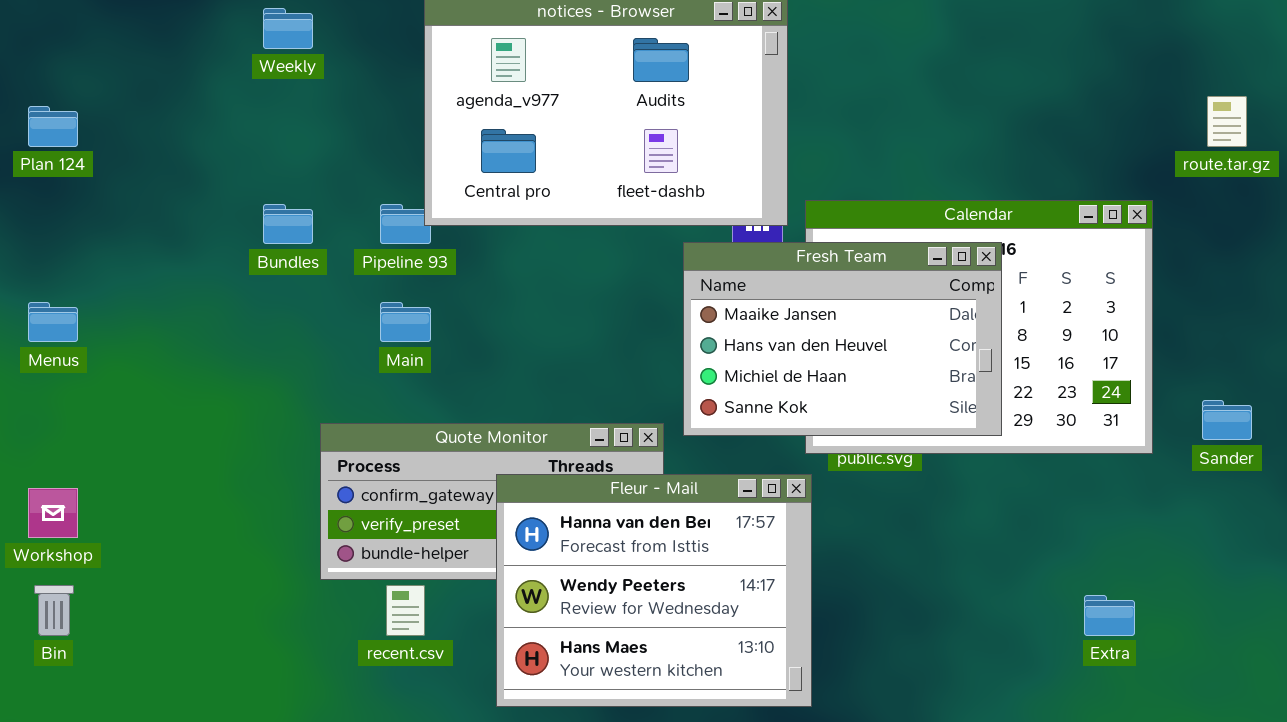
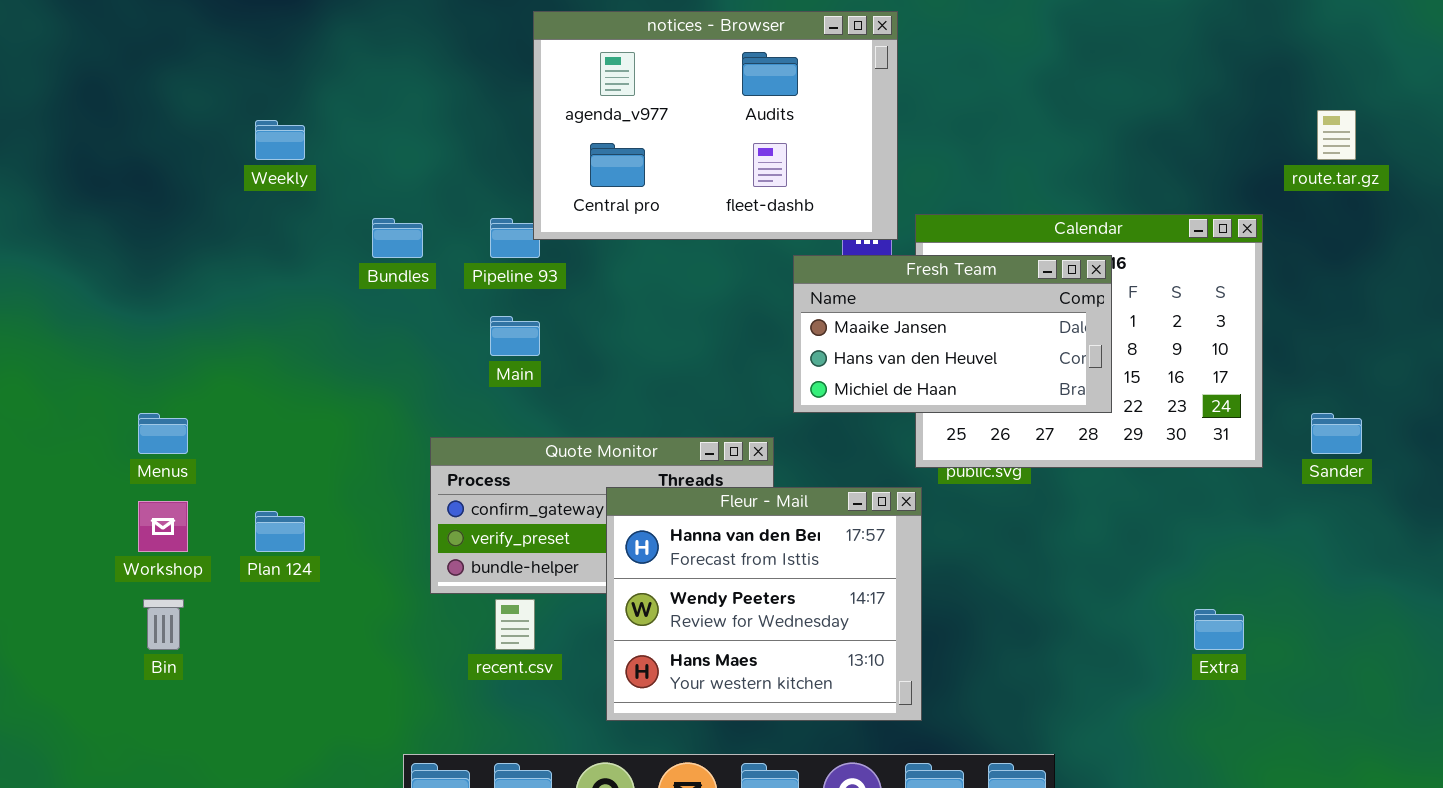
Weekly: [263,8,313,49] -> [255,120,305,160], moved
Plan 124: [28,106,78,147] -> [255,511,305,552], moved
Fresh Team: [683,242,1002,436] -> [793,255,1112,413], resized
Menus: [28,302,78,342] -> [138,413,188,454], moved

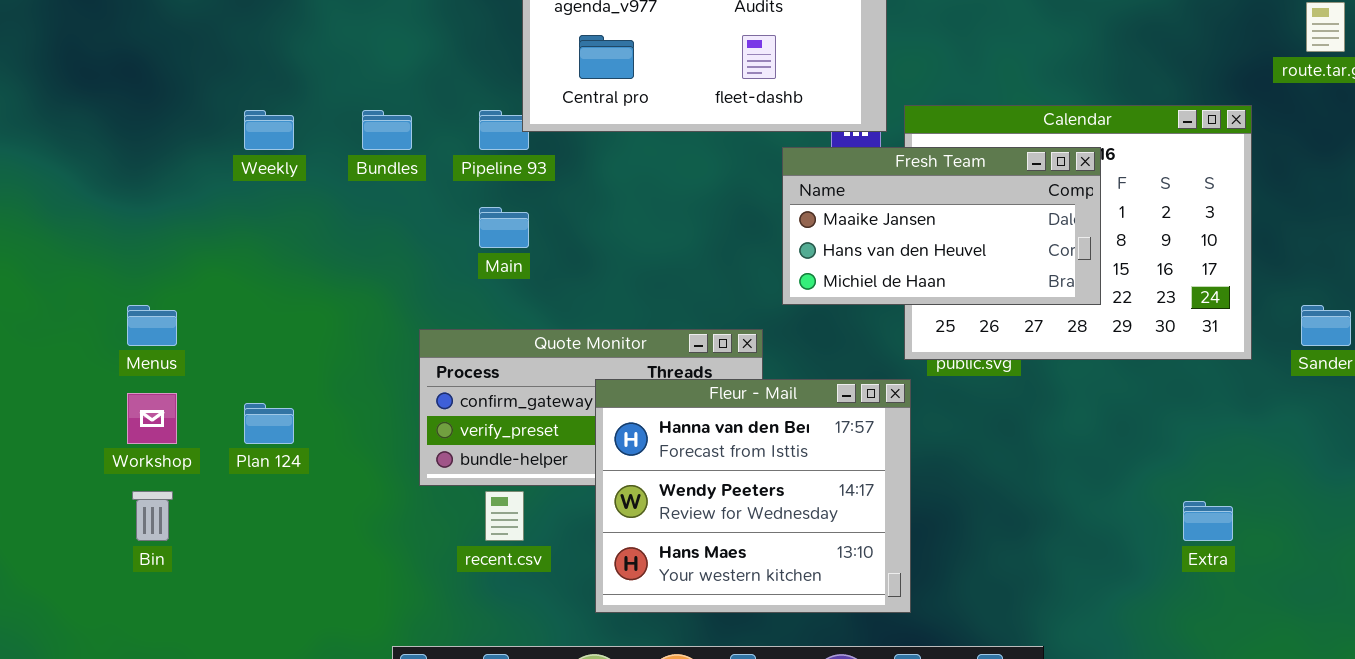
Weekly: [255,120,305,160] -> [244,110,294,150], moved

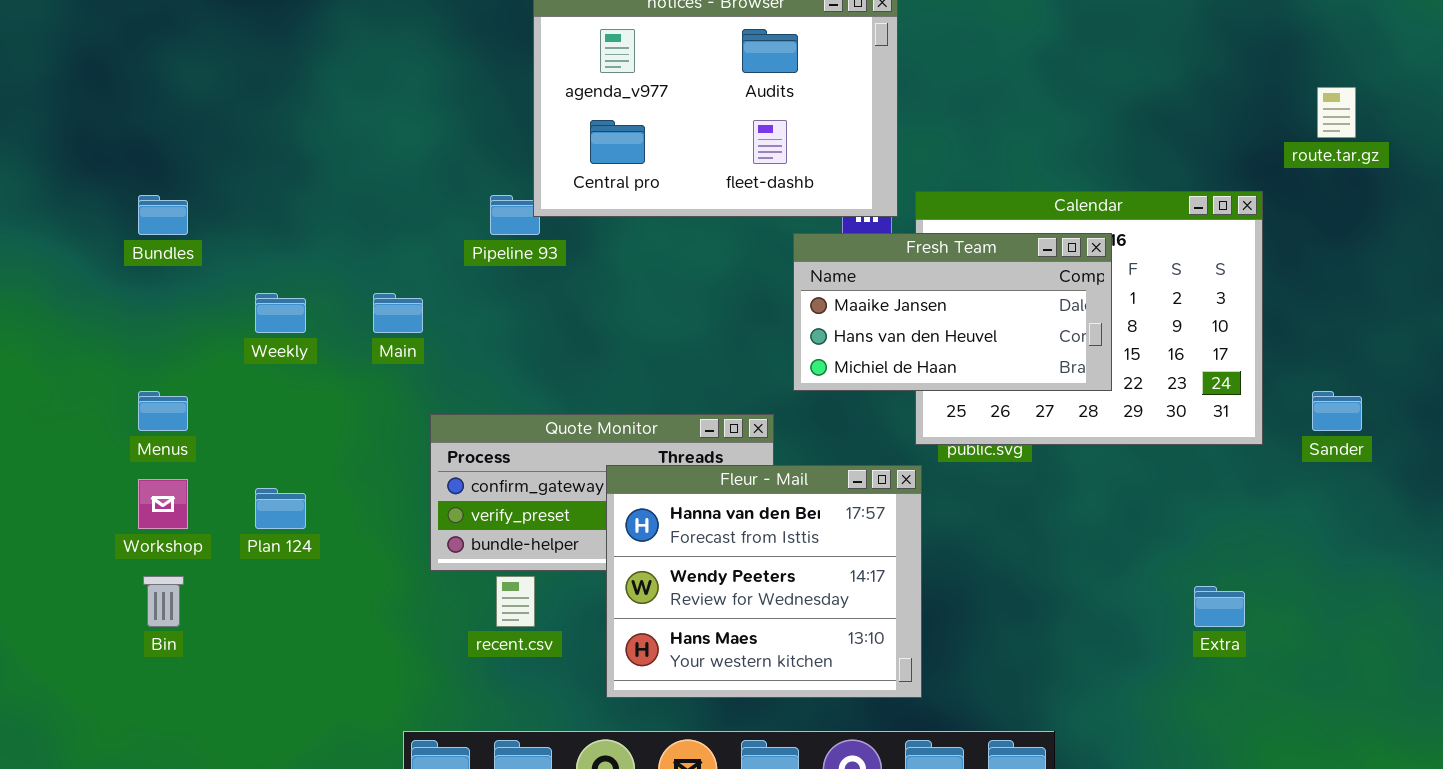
Weekly: [244,110,294,150] -> [255,293,306,333], moved
Bundles: [362,110,412,150] -> [138,195,188,235], moved
Main: [479,207,529,248] -> [373,293,423,333], moved

